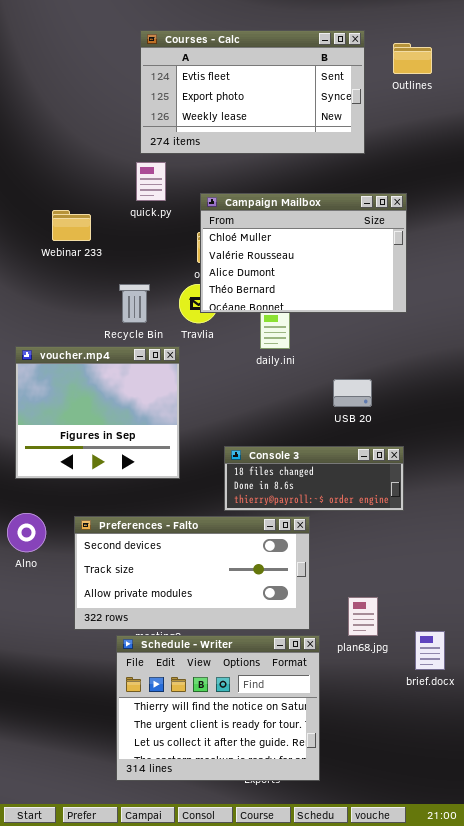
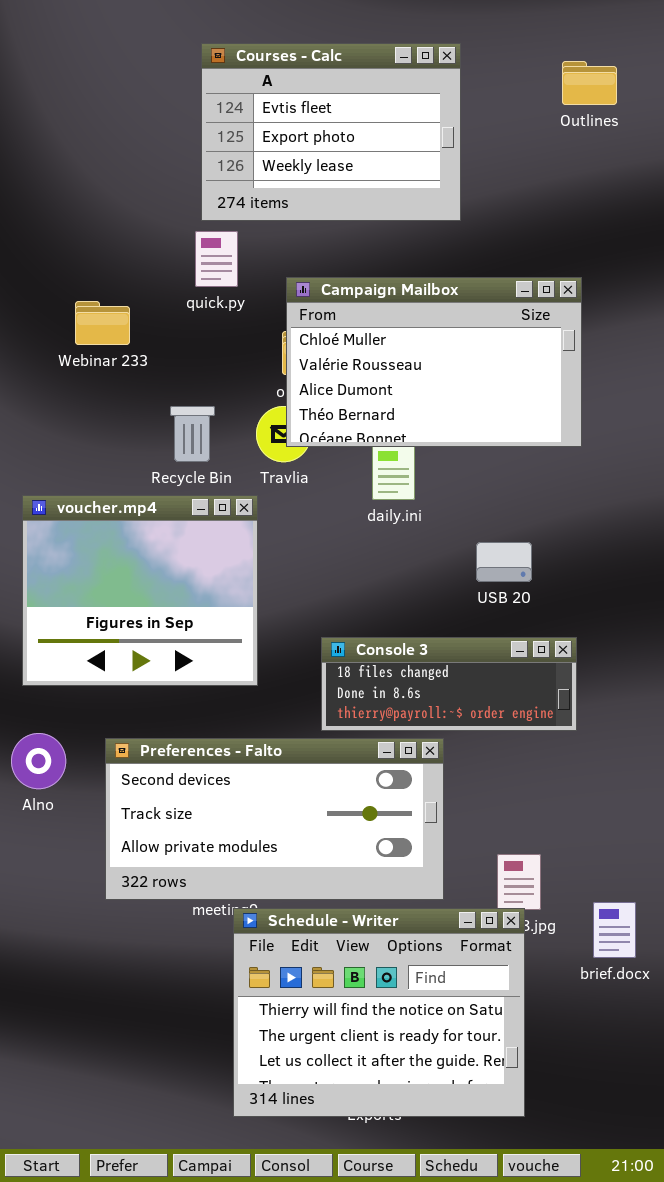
Courses - Calc: [140,30,365,154] -> [201,43,461,221], resized
Schedule - Writer: [116,635,320,781] -> [233,908,525,1117], moved

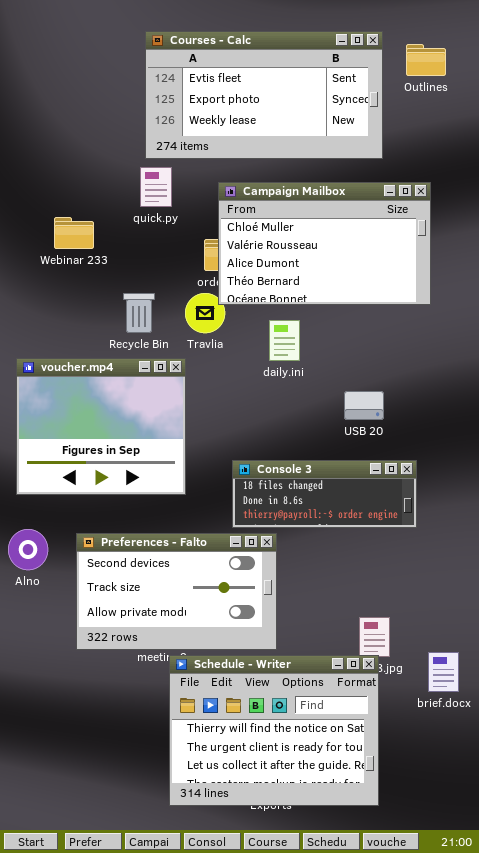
Courses - Calc: [201,43,461,221] -> [145,31,383,159], resized
Campaign Mailbox: [286,277,582,447] -> [218,182,431,305], moved
Preferences - Falto: [105,738,444,900] -> [76,533,277,650], resized

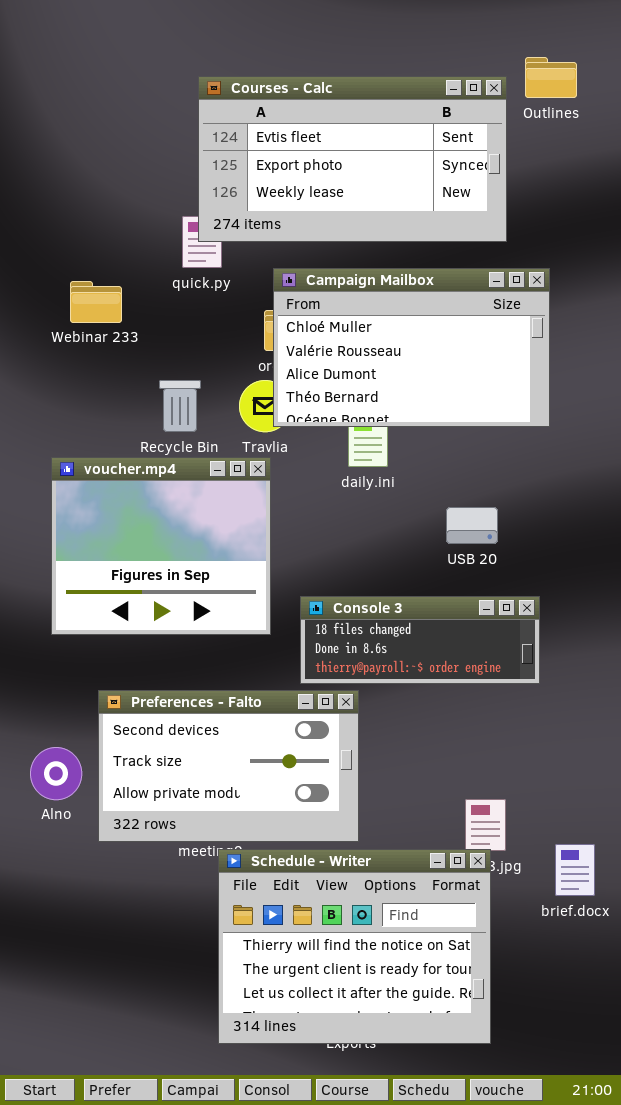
Courses - Calc: [145,31,383,159] -> [198,76,507,242], moved
Campaign Mailbox: [218,182,431,305] -> [273,268,550,427], moved
voucher.mp4: [16,358,186,495] -> [51,457,271,635], moved
Alno: [8,529,48,570] -> [30,747,82,800], moved

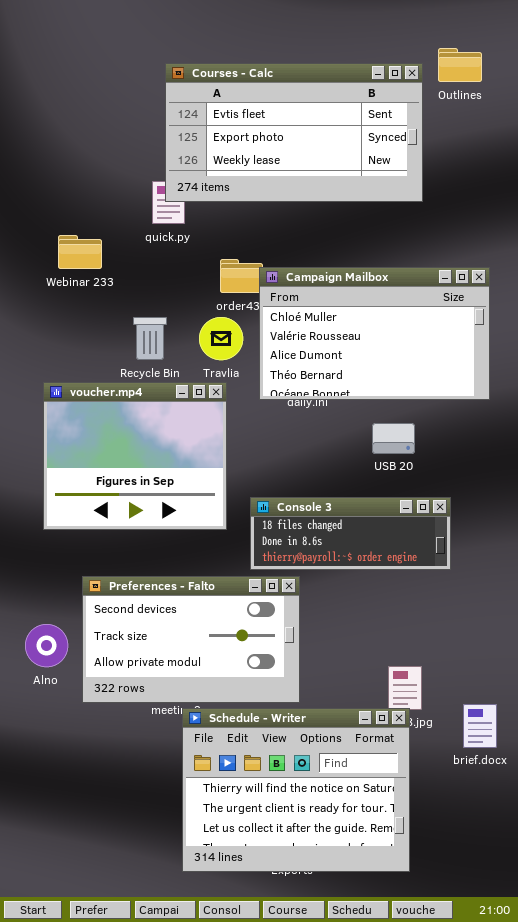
Campaign Mailbox: [273,268,550,427] -> [259,267,490,400], moved

